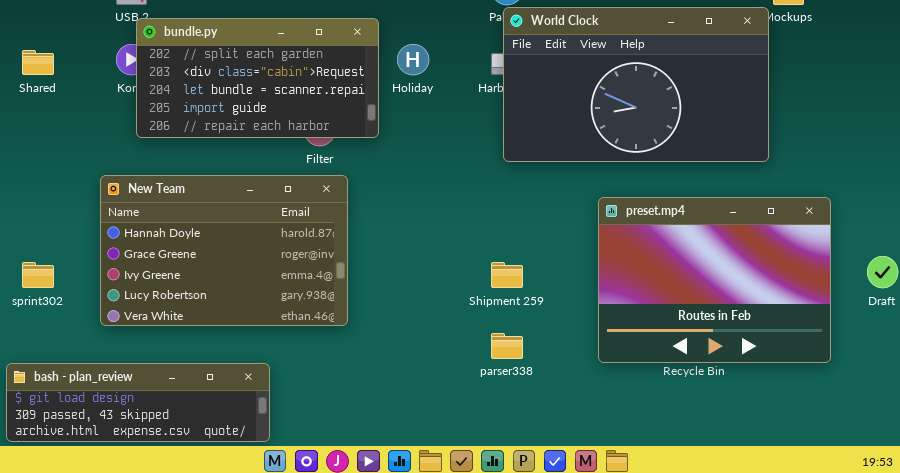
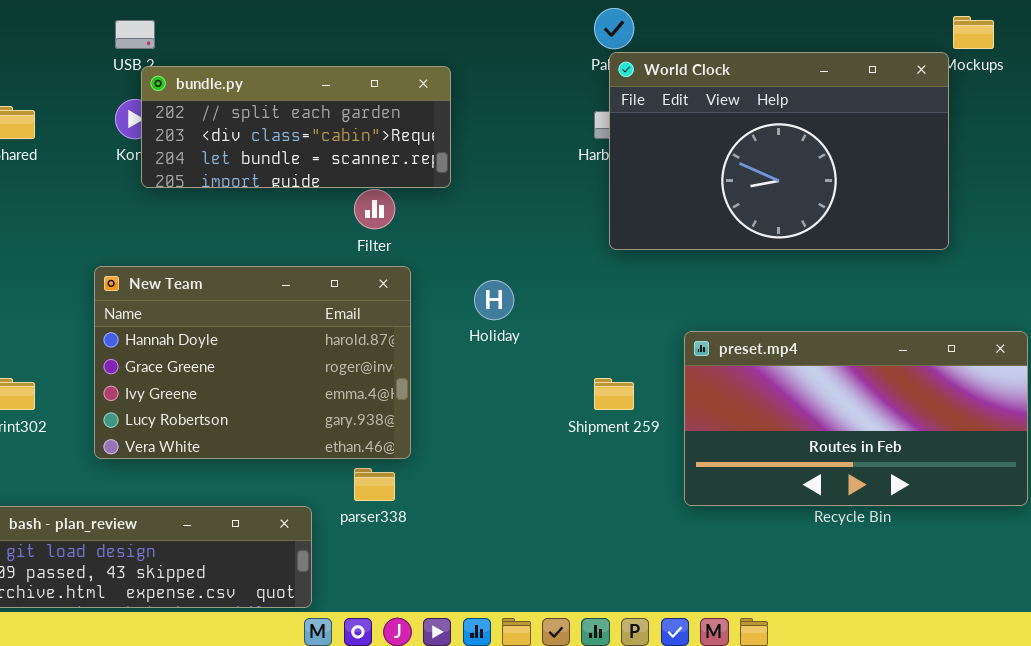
bundle.py: [136,18,379,138] -> [141,66,451,188], resized
Holiday: [397,44,429,75] -> [474,280,514,320], moved
preset.mp4: [598,197,831,363] -> [684,331,1028,506], resized
parser338: [491,333,523,359] -> [354,468,395,501], moved

